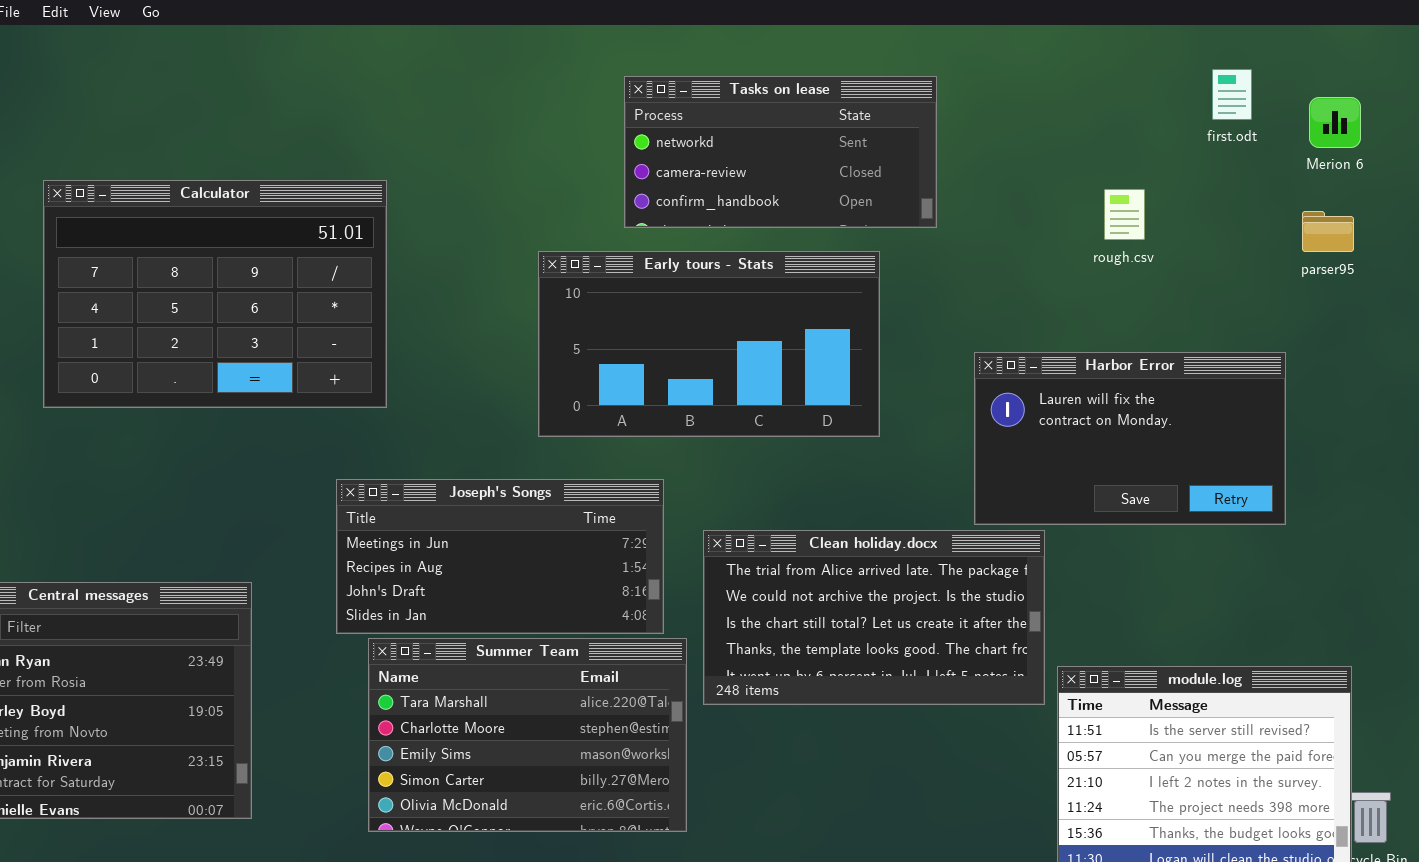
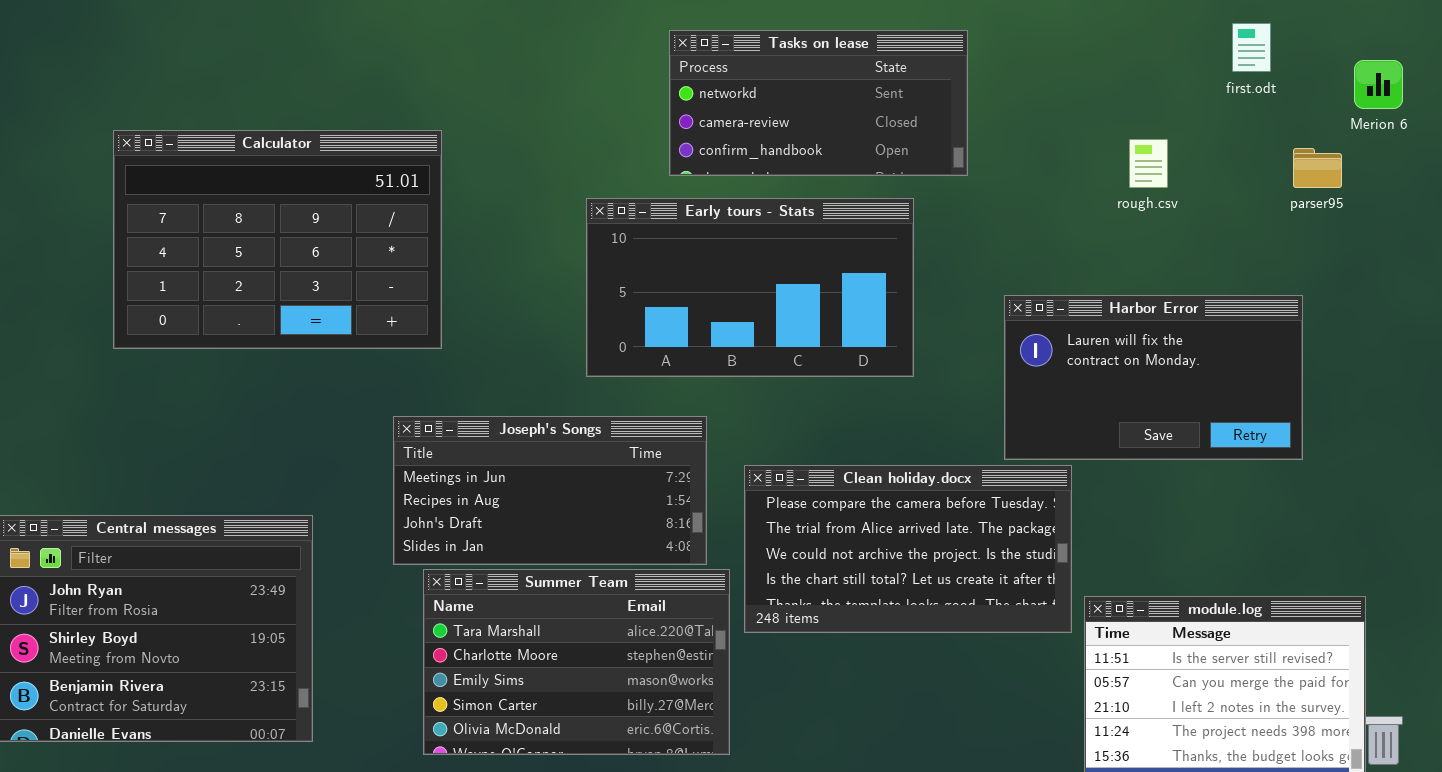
Merion 6: [1309,97,1361,148] -> [1354,60,1403,109], moved
parser95: [1302,211,1354,252] -> [1293,148,1342,188], moved
Clean holiday.docx: [703,530,1045,705] -> [744,465,1072,633], scrolled up 1 row

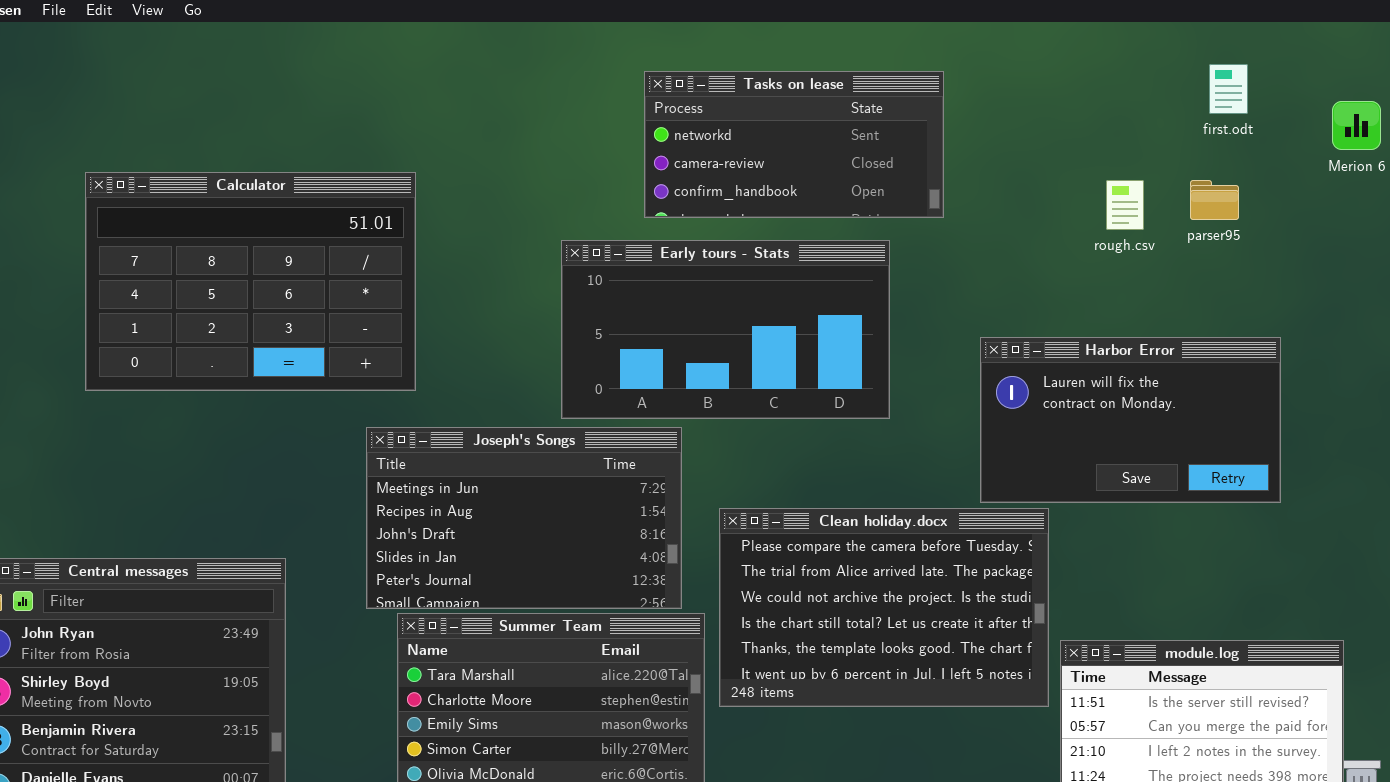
parser95: [1293,148,1342,188] -> [1190,180,1239,220], moved
Joseph's Songs: [393,416,707,565] -> [366,427,682,609], resized
Clean holiday.docx: [744,465,1072,633] -> [719,508,1049,707], resized

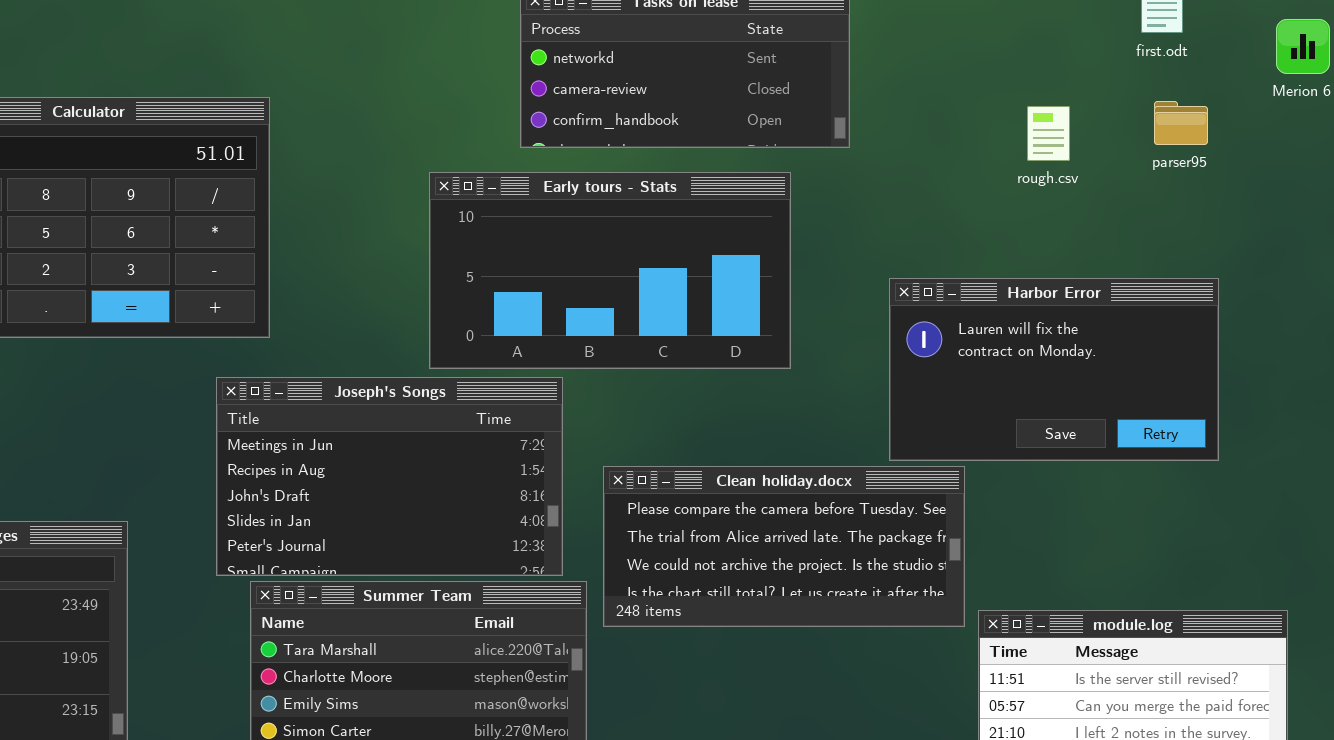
parser95: [1190,180,1239,220] -> [1154,101,1208,145], moved
Clean holiday.docx: [719,508,1049,707] -> [603,466,965,627], resized

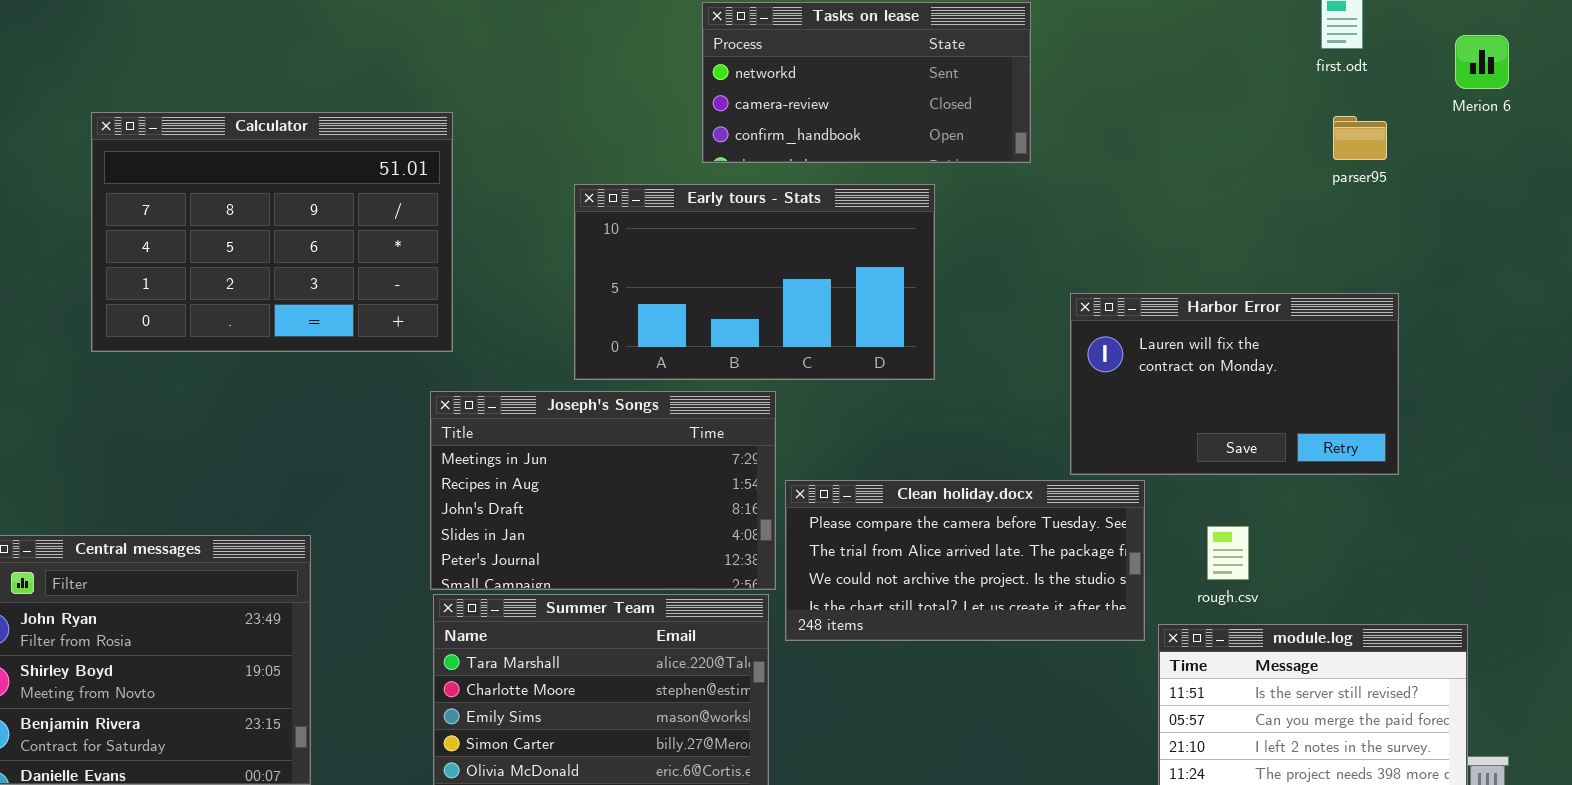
rough.csv: [1027,106,1070,161] -> [1207,526,1249,580], moved
Early tours - Stats: [429,172,791,369] -> [574,184,935,380], moved
Joseph's Songs: [216,377,563,576] -> [430,391,776,590], moved

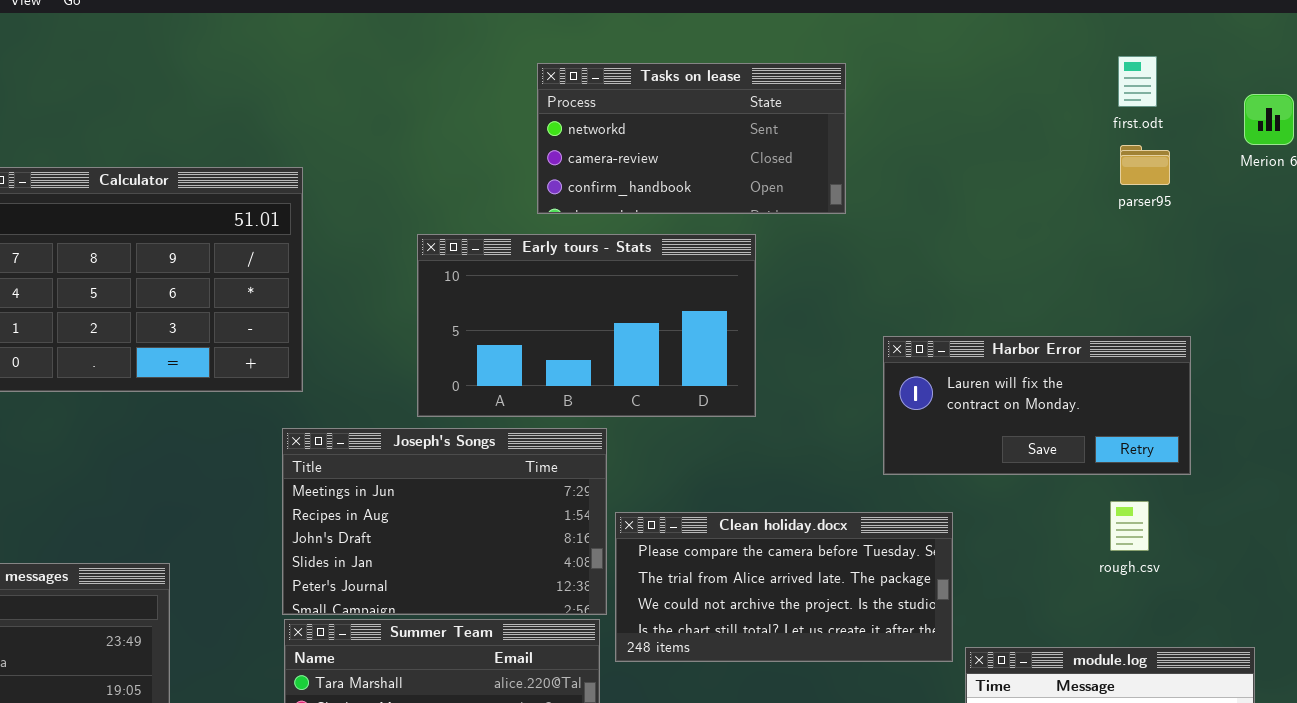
parser95: [1333,116,1387,160] -> [1120,145,1170,185], moved
Harbor Error: [1070,293,1399,475] -> [883,336,1191,475], resized
rough.csv: [1207,526,1249,580] -> [1110,501,1149,551], moved

